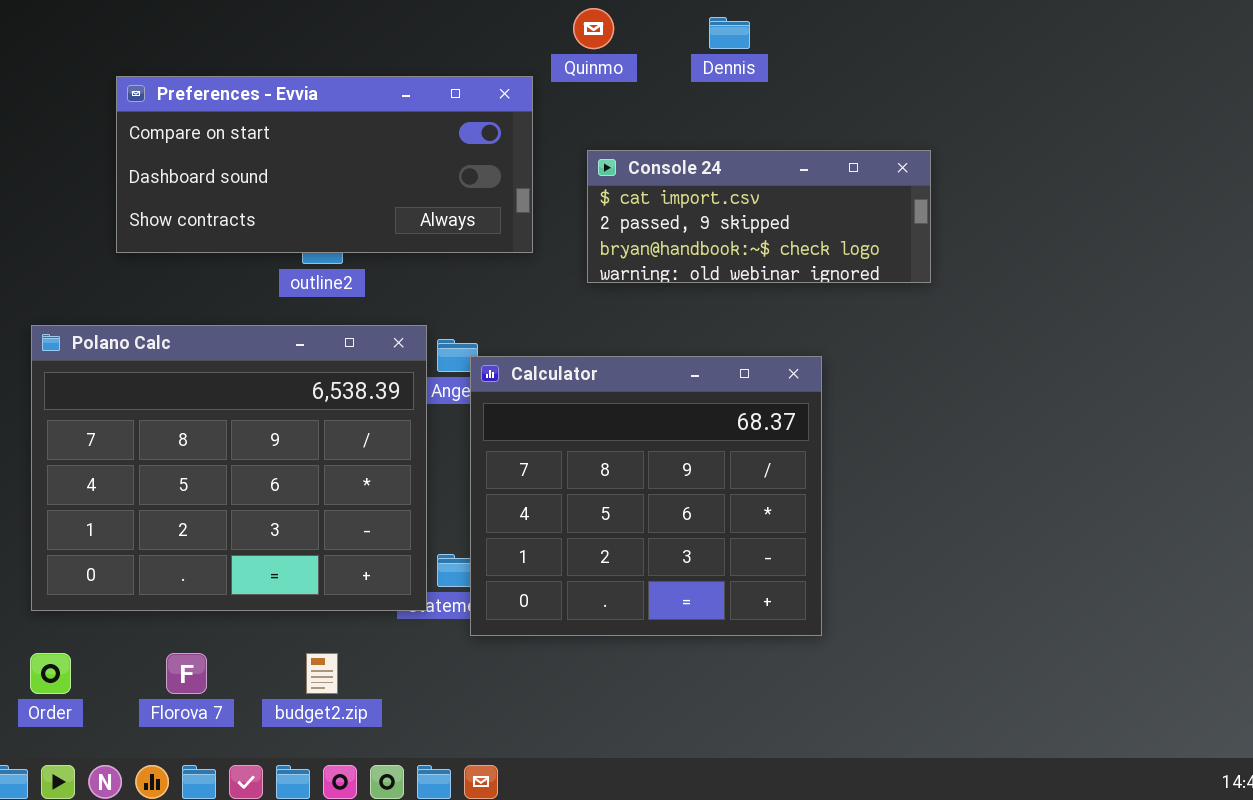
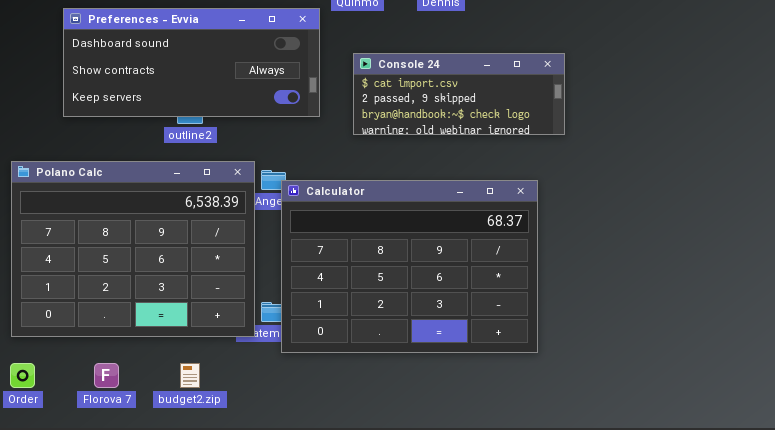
Preferences - Evvia: [116,76,533,253] -> [63,8,320,117], scrolled down 1 row
Calculator: [470,356,822,636] -> [281,180,538,353], resized

